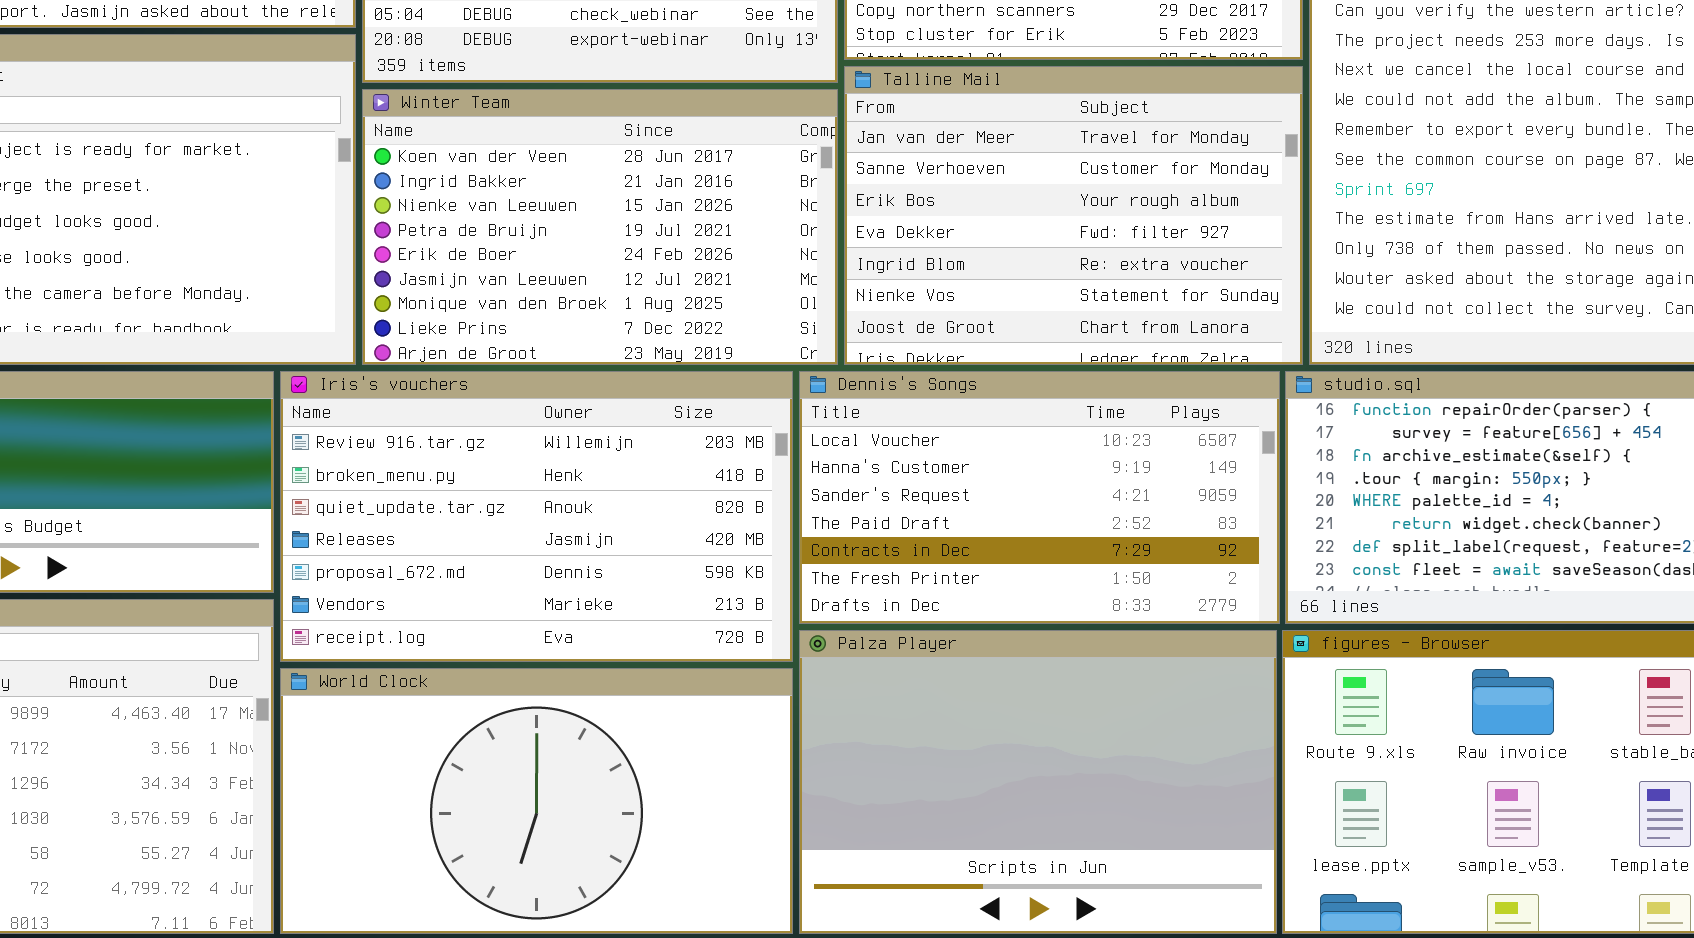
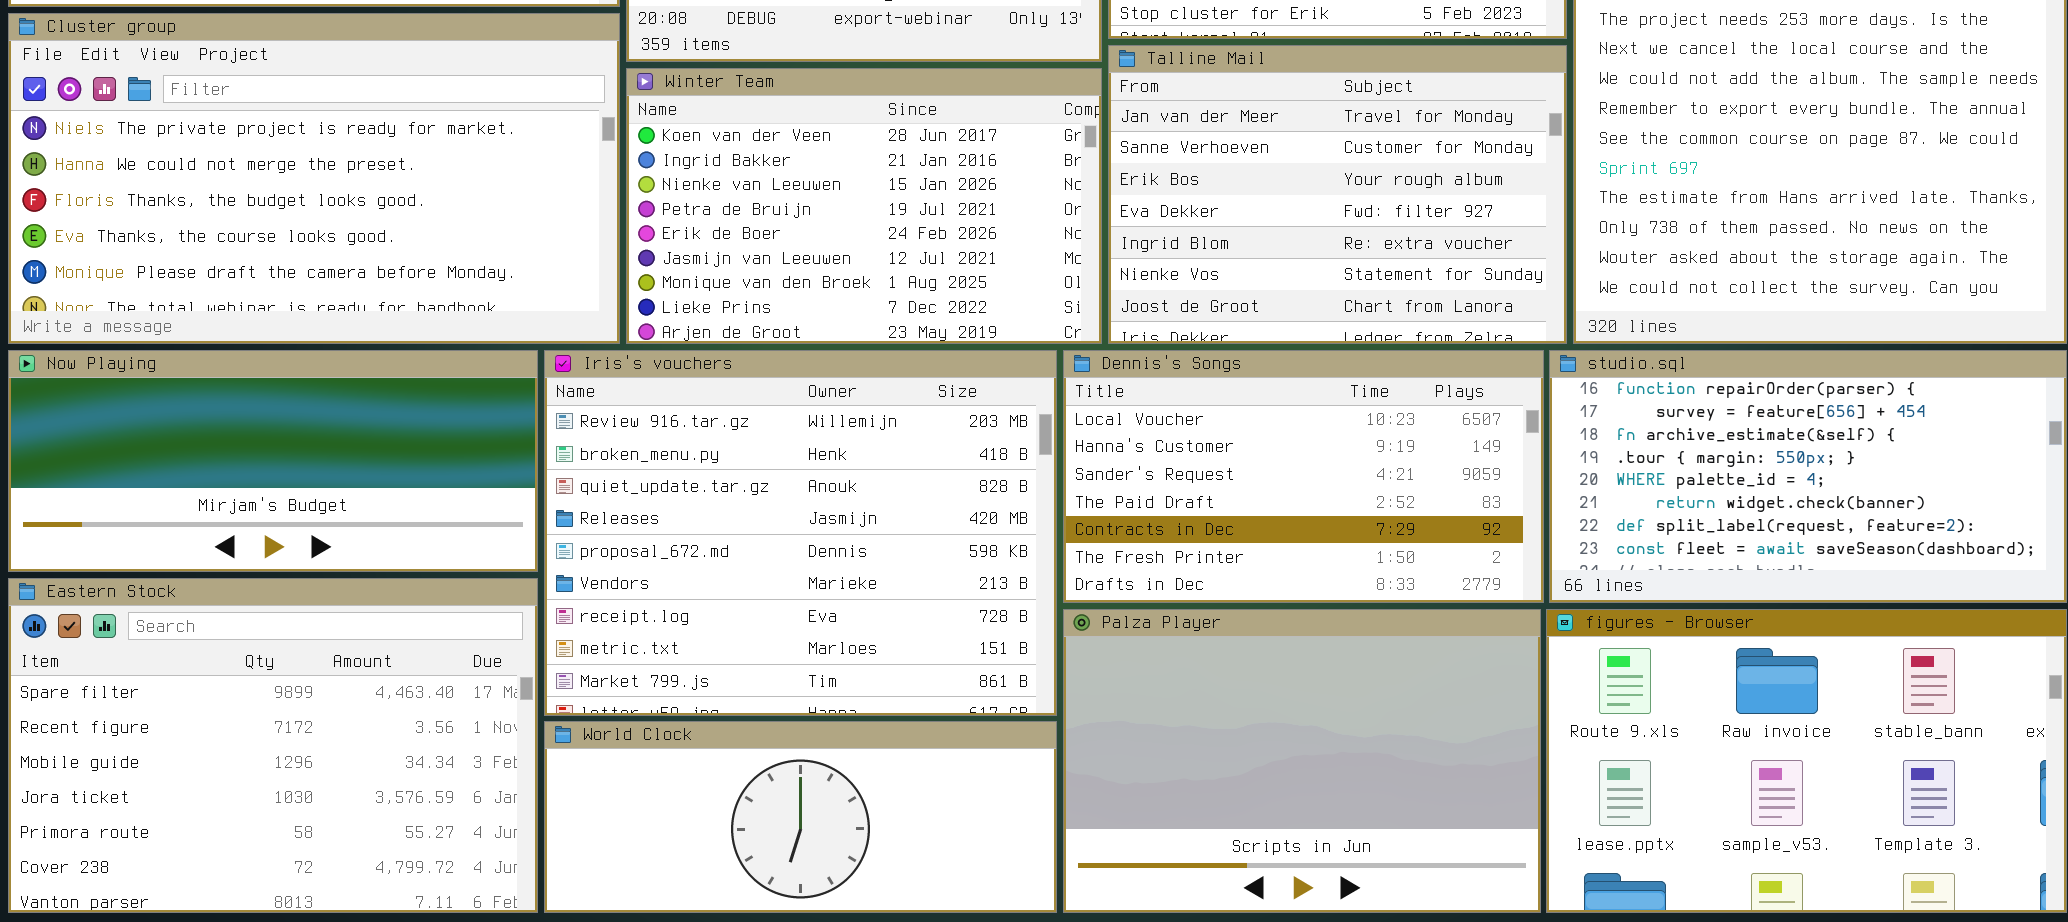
Iris's vouchers: [280,371,793,662] -> [544,350,1057,716], resized
World Clock: [280,668,793,934] -> [544,721,1057,913], resized

